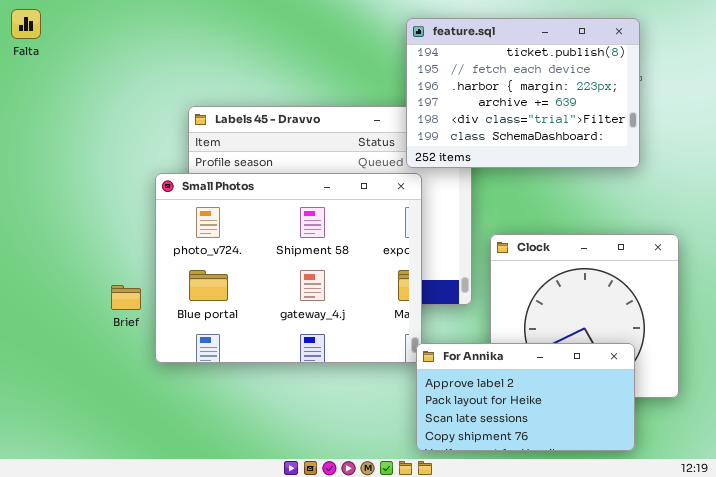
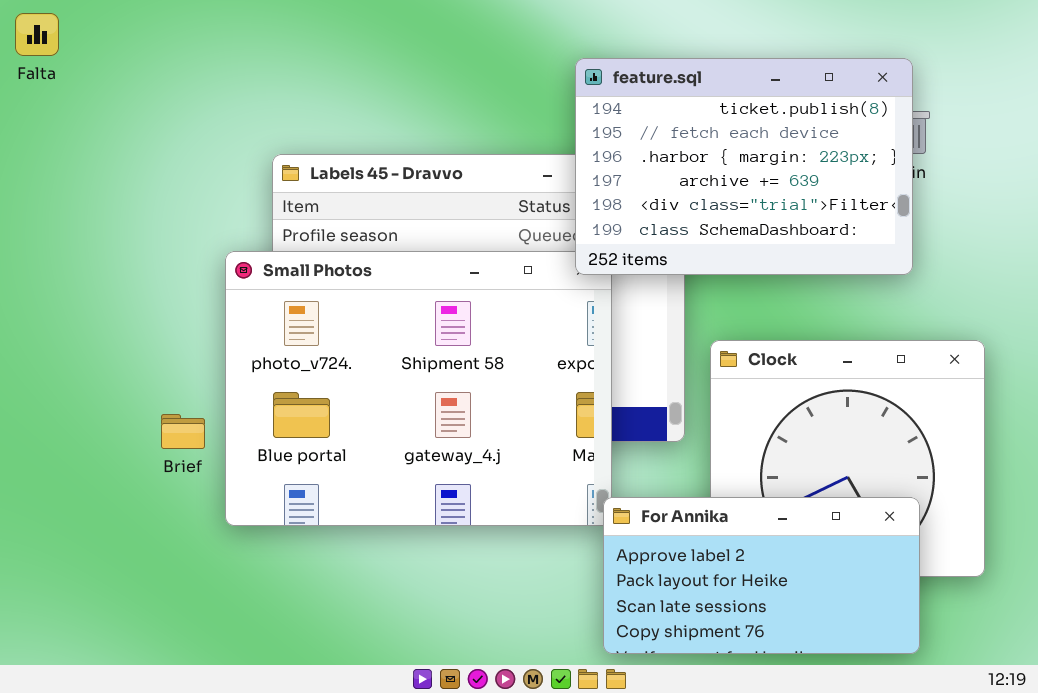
feature.sql: [406,18,640,168] -> [575,58,913,275], moved

